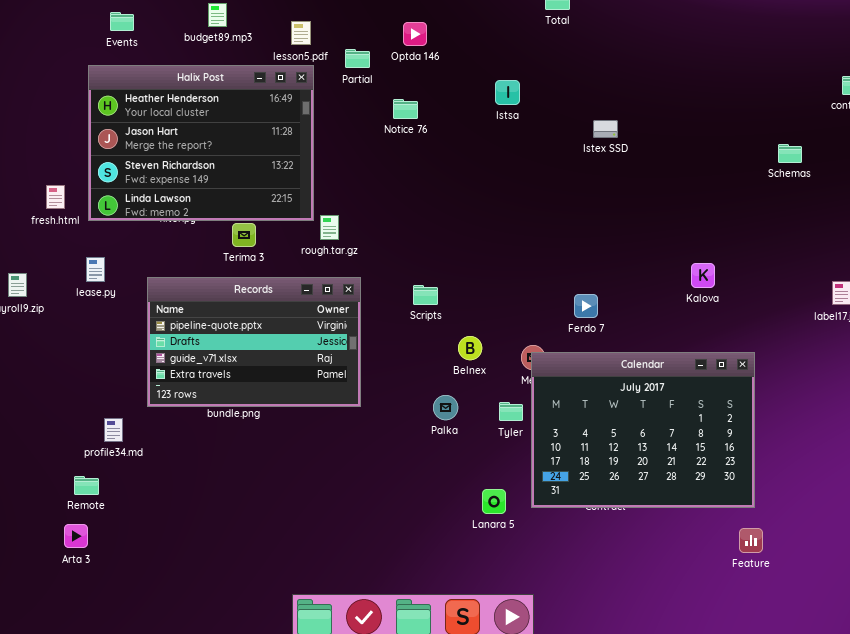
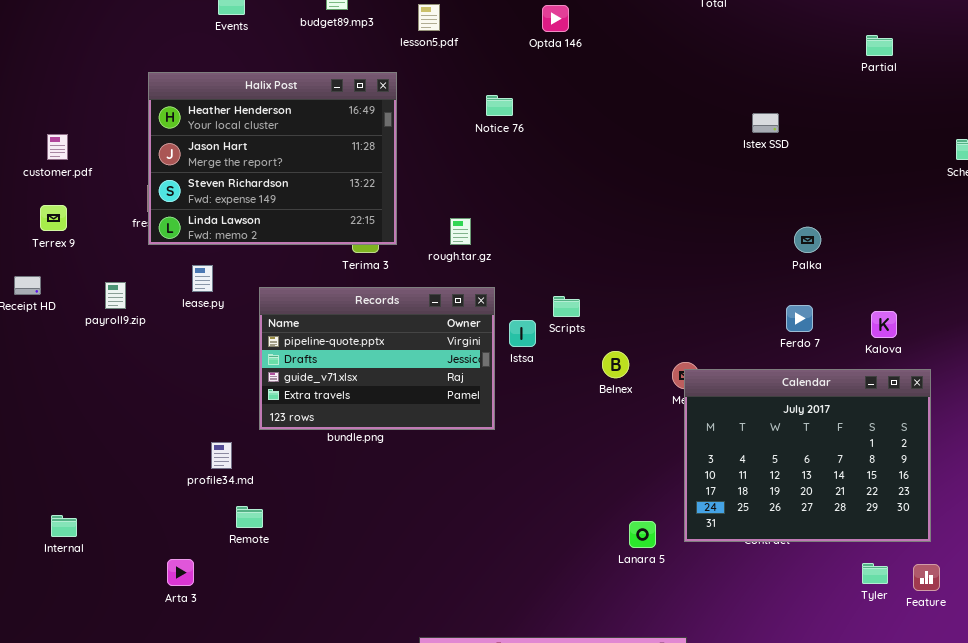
Partial: [345,49,370,68] -> [866,35,893,56], moved
Halix Post: [88,65,314,221] -> [148,72,397,245], moved
Istsa: [495,80,520,105] -> [509,320,536,347], moved
Notice 76: [393,99,418,119] -> [486,95,513,116], moved
Kalova: [691,263,715,288] -> [871,311,897,338], moved
Ferdo 7: [574,294,598,318] -> [786,305,813,332], moved
Palka: [433,395,458,420] -> [794,227,821,253], moved
Tyler: [499,402,523,421] -> [862,563,888,584], moved
Remote: [74,476,99,495] -> [236,506,263,528], moved

